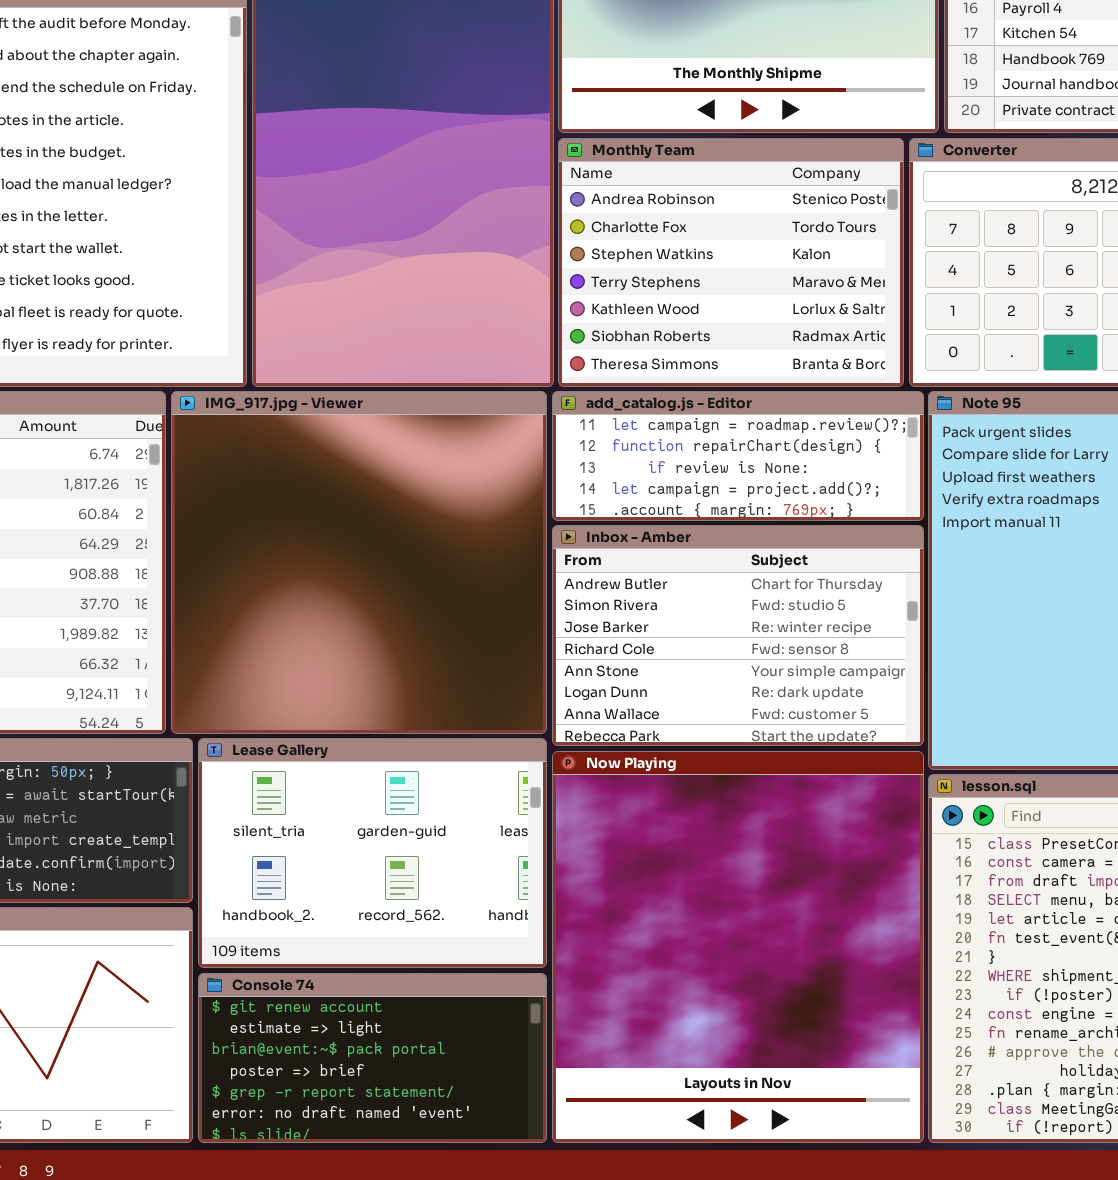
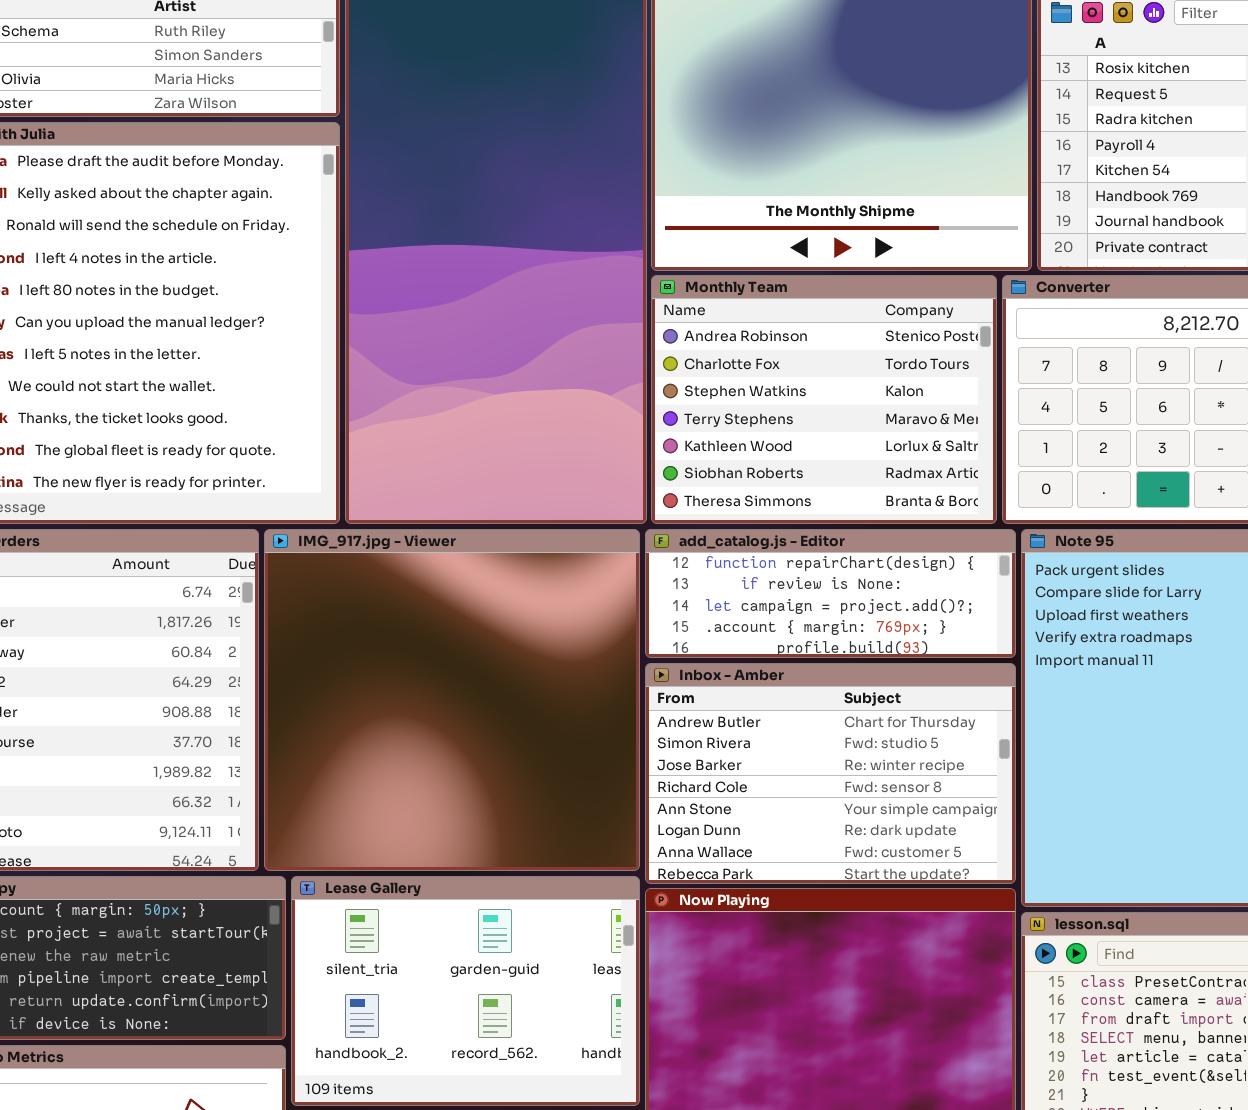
add_catalog.js - Editor: [552,391,924,521] -> [645,529,1016,658], scrolled down 1 row

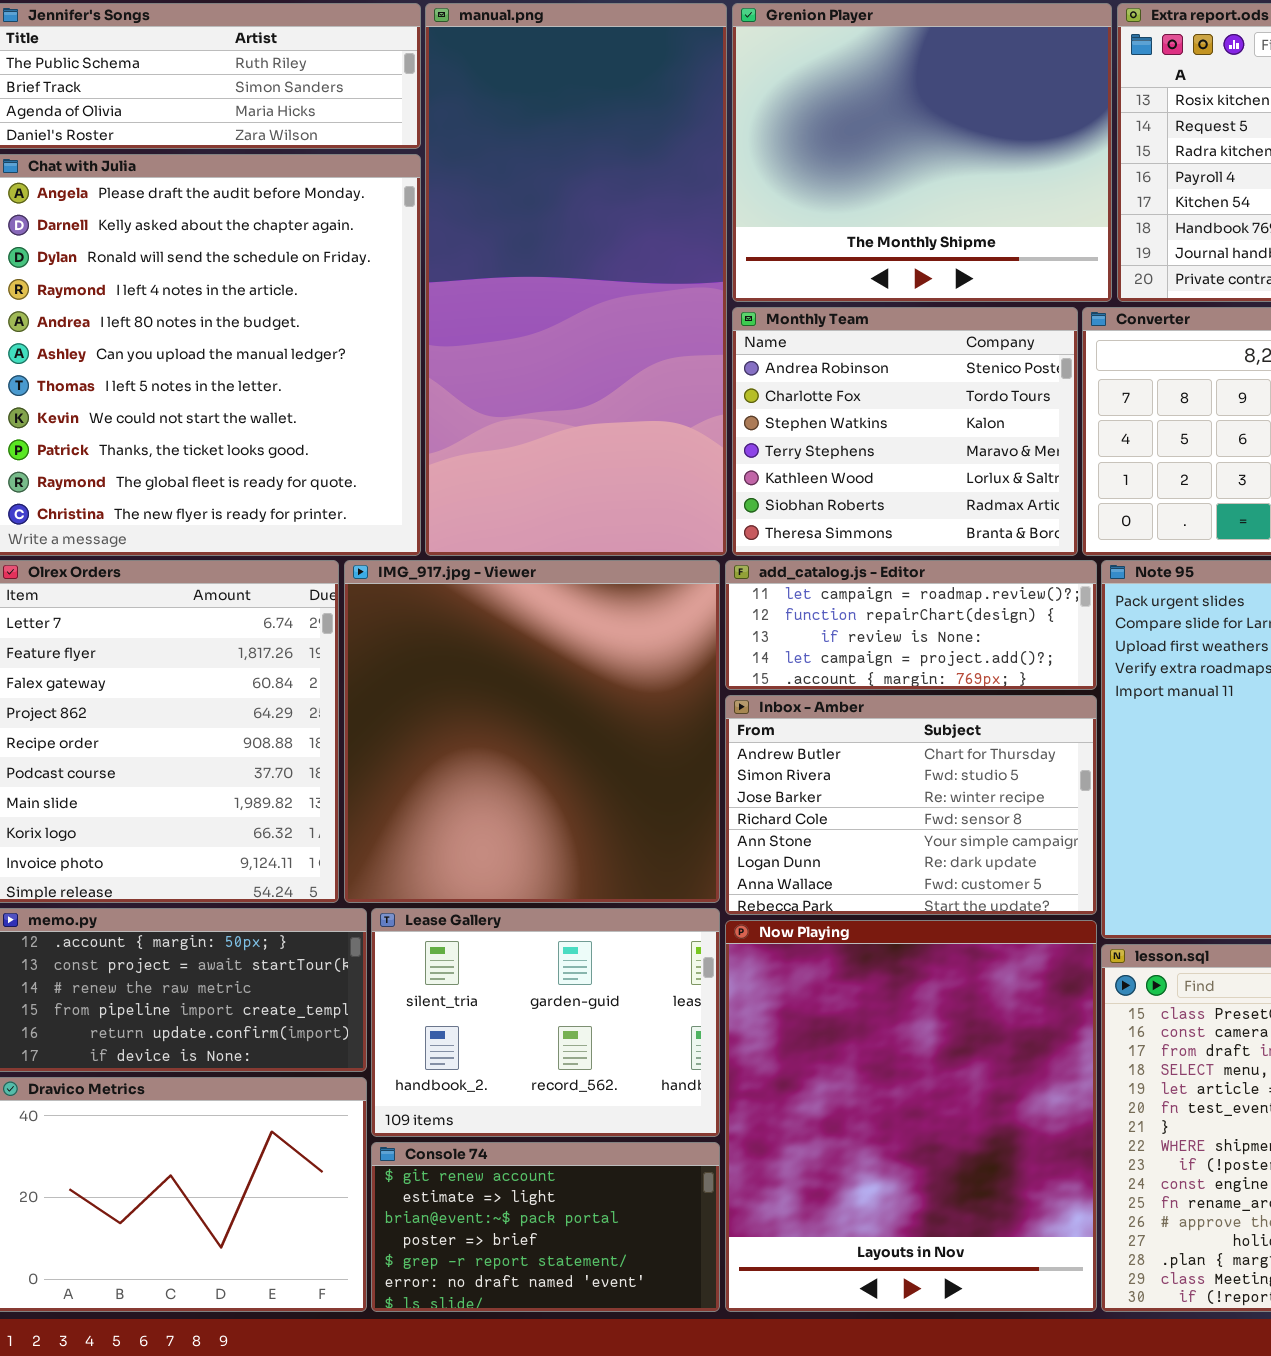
add_catalog.js - Editor: [645,529,1016,658] -> [725,560,1097,690], scrolled up 1 row

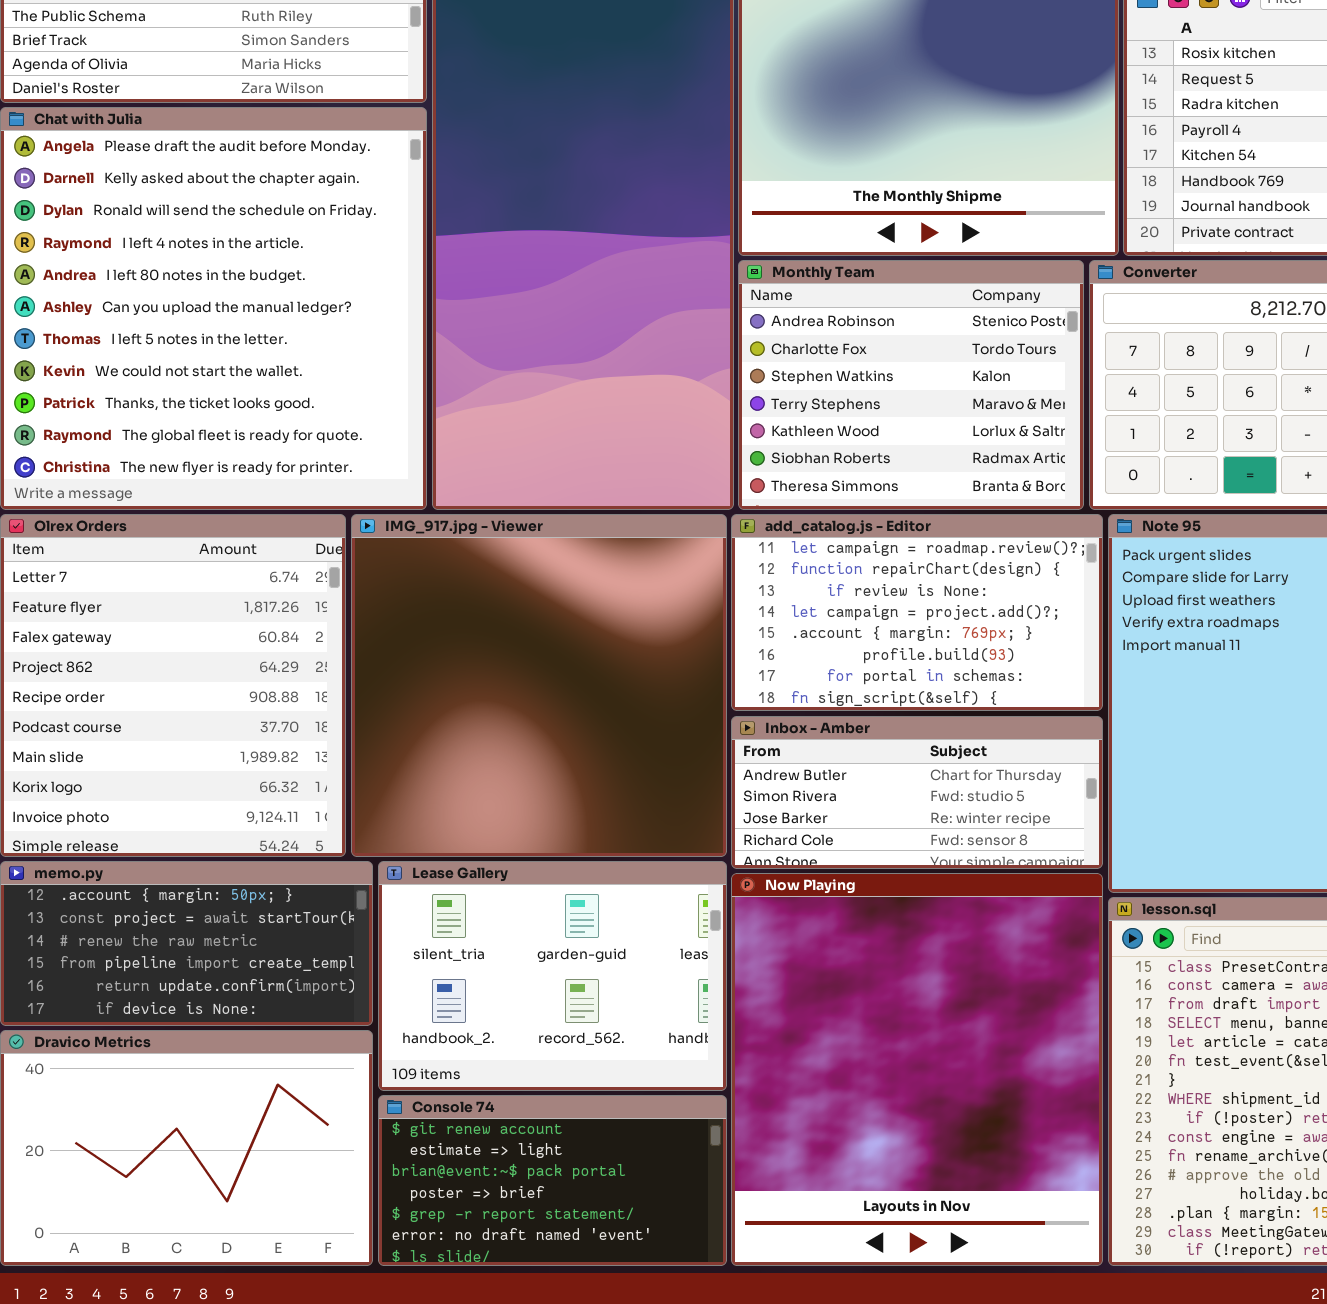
add_catalog.js - Editor: [725,560,1097,690] -> [731,514,1103,711], resized
Inbox - Amber: [725,695,1097,915] -> [731,716,1103,869], resized

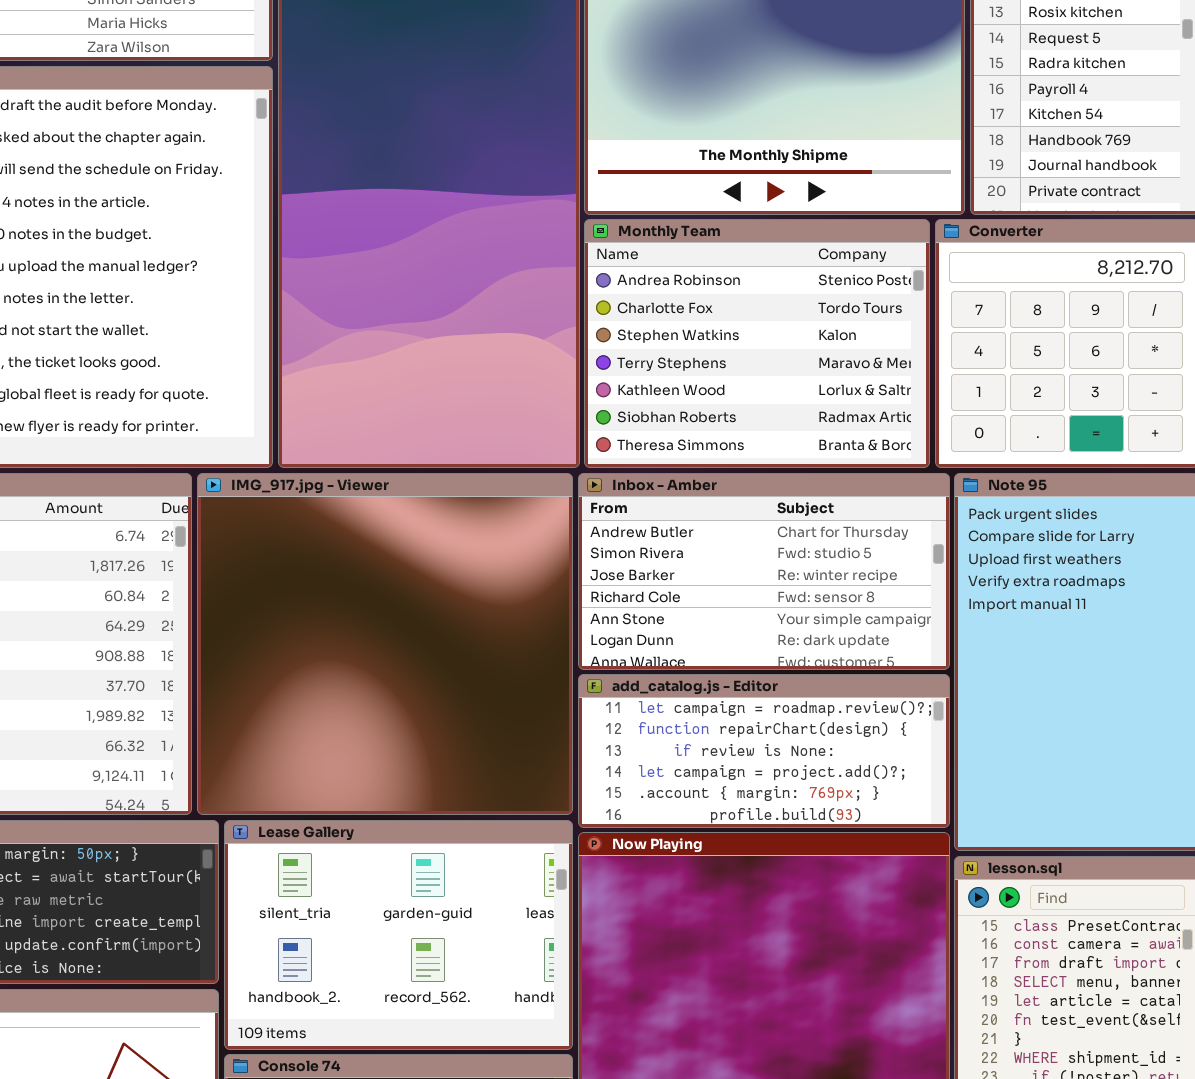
add_catalog.js - Editor: [731,514,1103,711] -> [578,674,950,828], moved, resized
Inbox - Amber: [731,716,1103,869] -> [578,473,950,670], moved, resized

